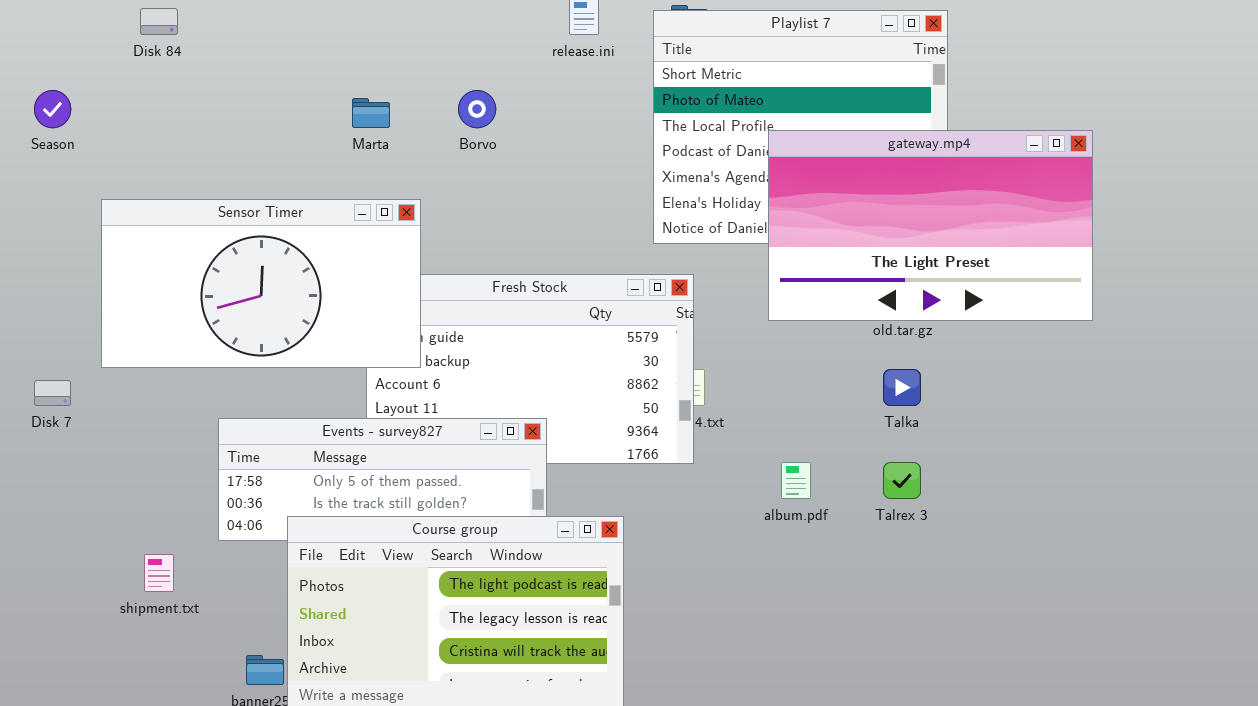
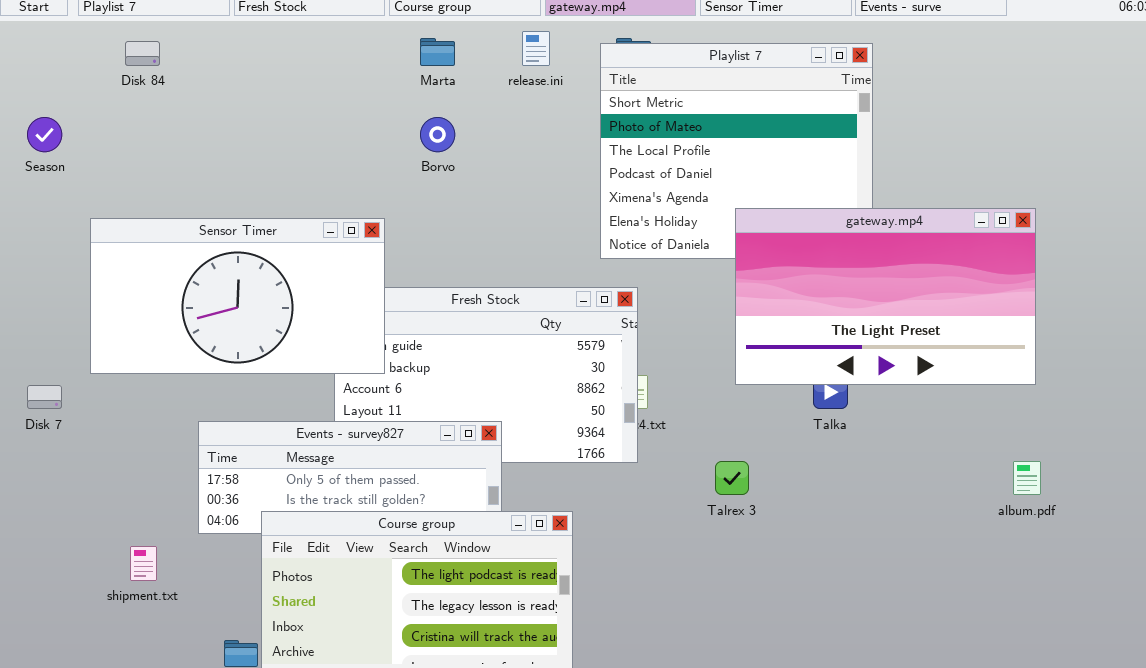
Marta: [352,98,390,128] -> [420,38,455,66], moved
gateway.mp4: [768,130,1093,321] -> [735,208,1036,385], moved
album.pdf: [781,462,811,499] -> [1013,461,1041,495], moved
Talrex 3: [883,462,921,499] -> [715,461,749,495], moved

